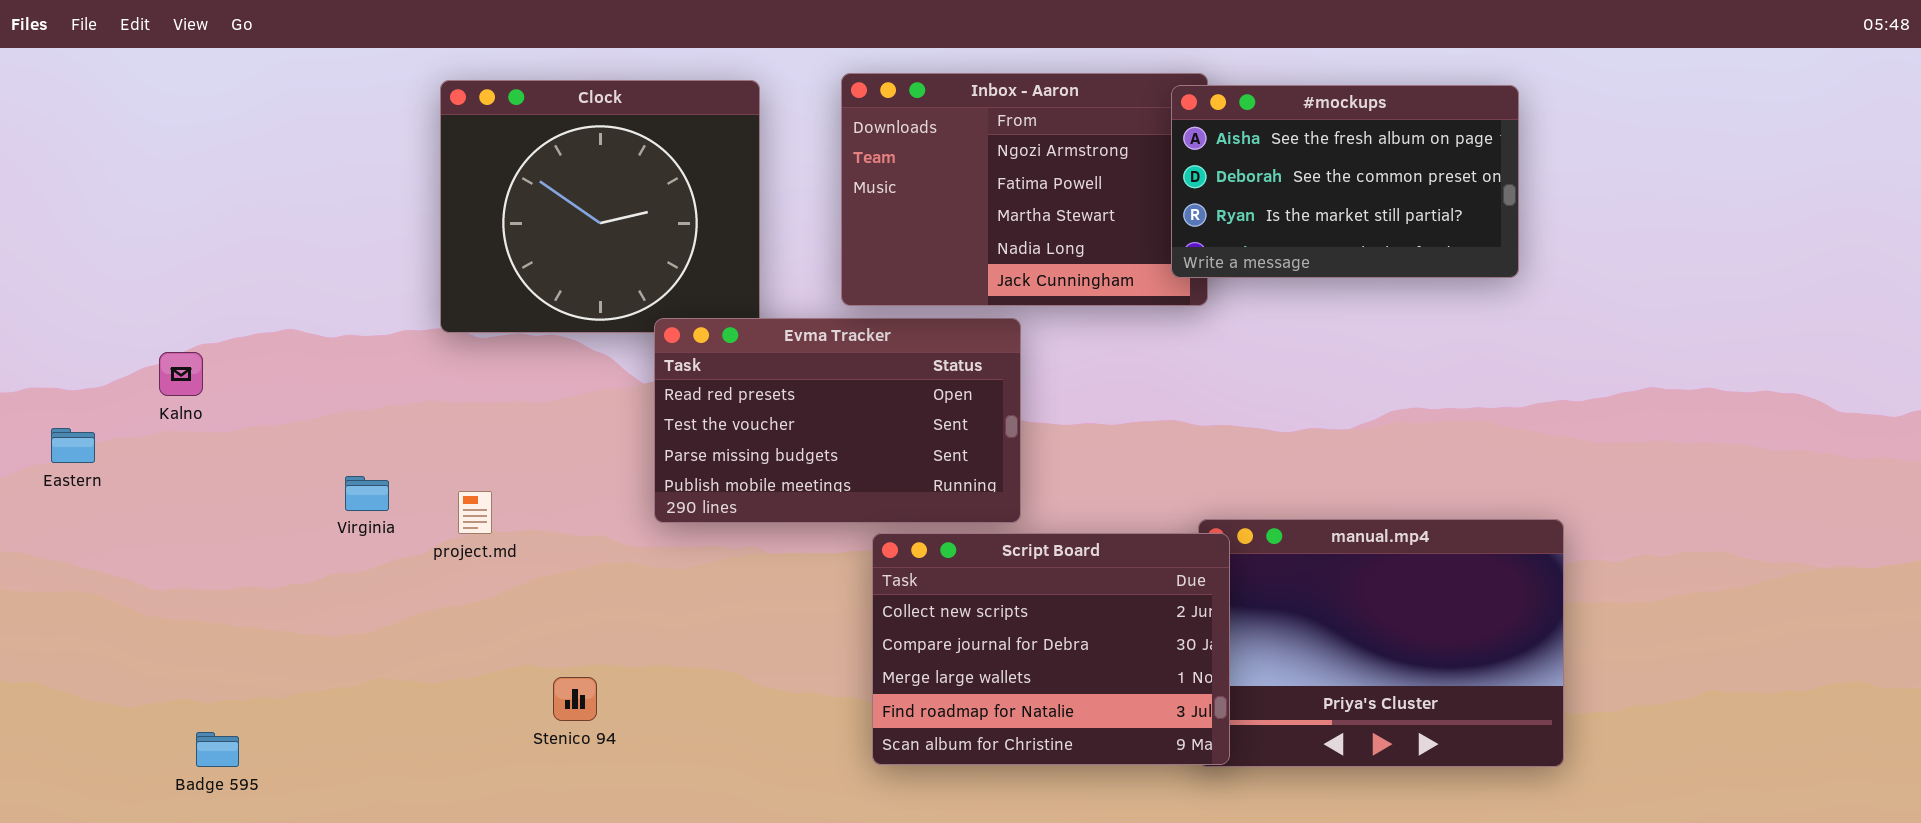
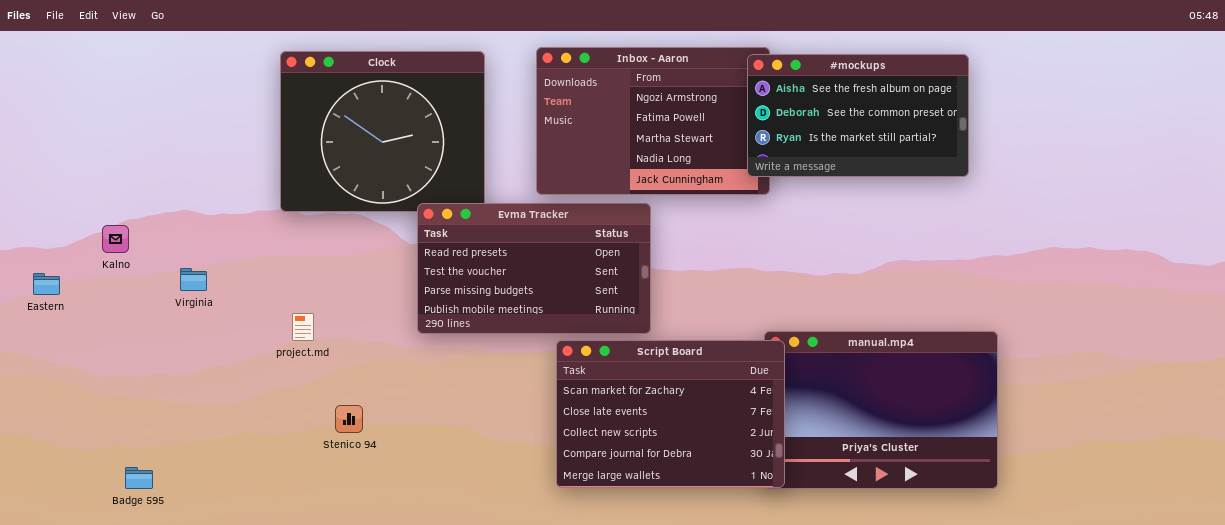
Virginia: [345,476,389,511] -> [180,268,207,291], moved
Script Board: [872,533,1230,765] -> [556,340,785,488], scrolled up 2 rows
Stenico 94: [553,677,597,721] -> [335,405,363,433], moved

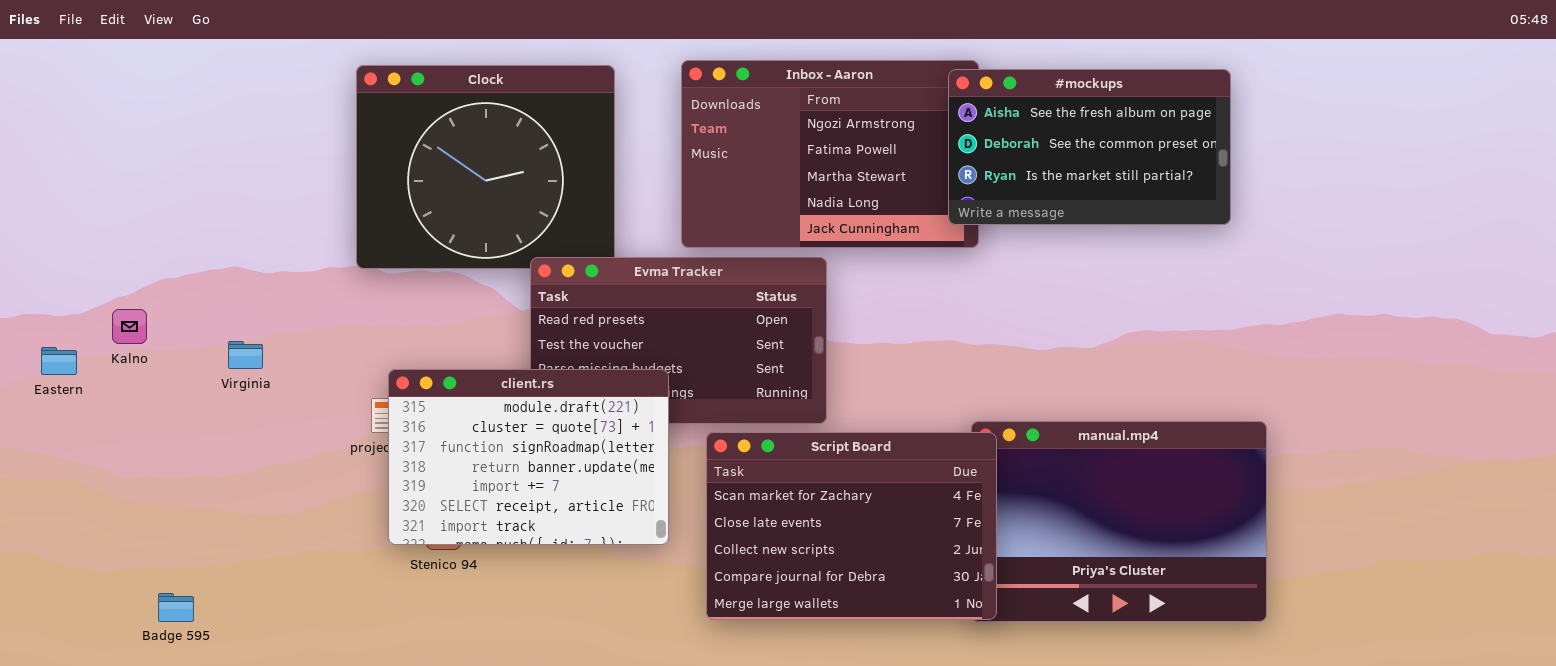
Kalno: [102,225,129,253] -> [112,309,147,344], moved
client.rs: none -> [388,369,669,545], opened

